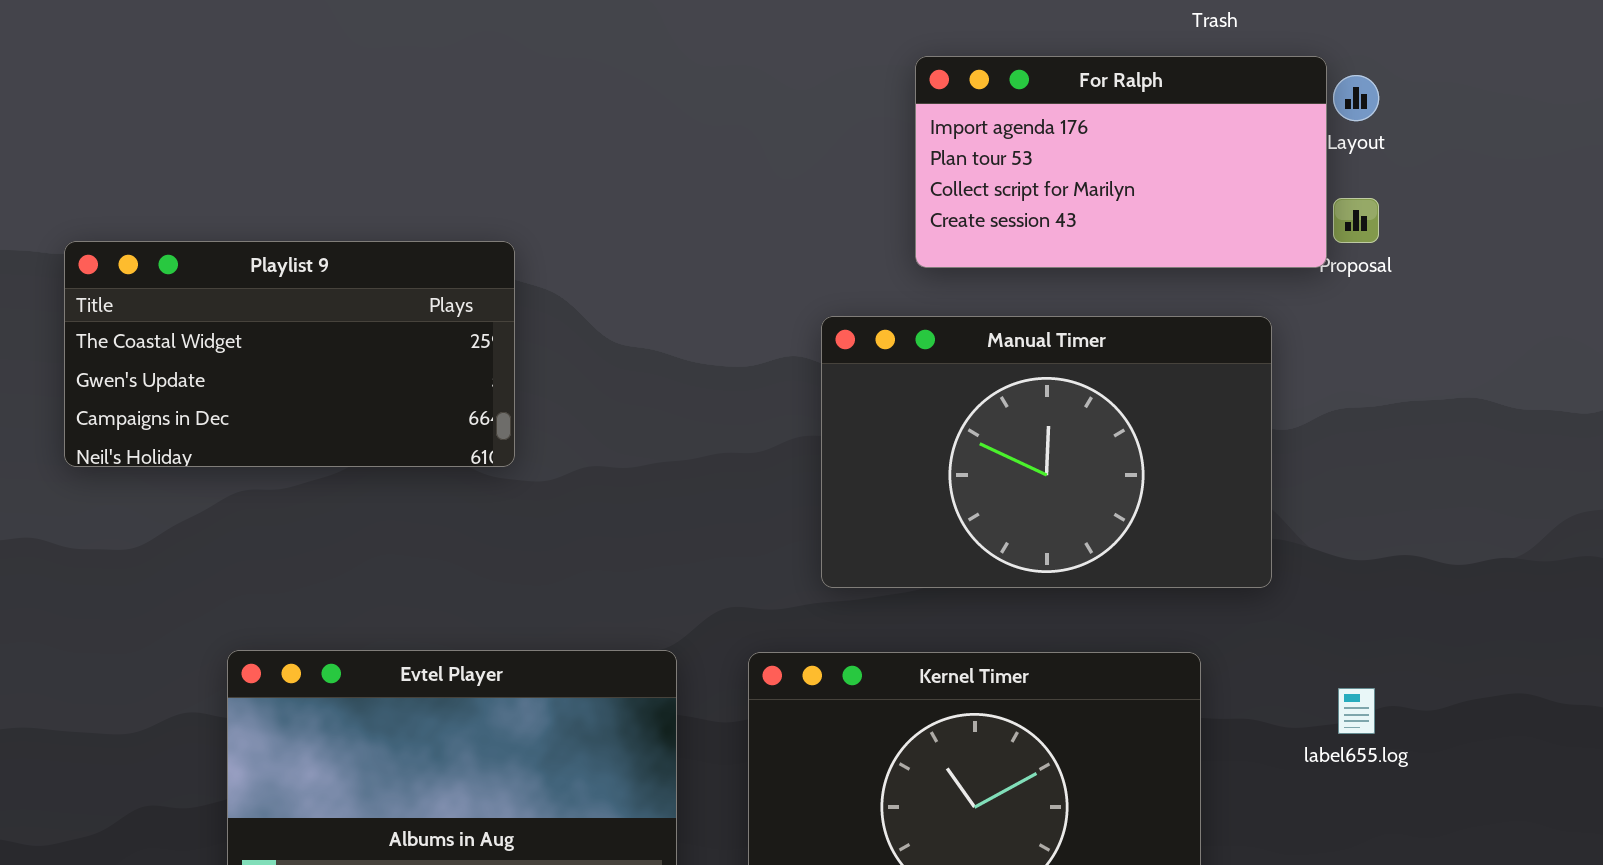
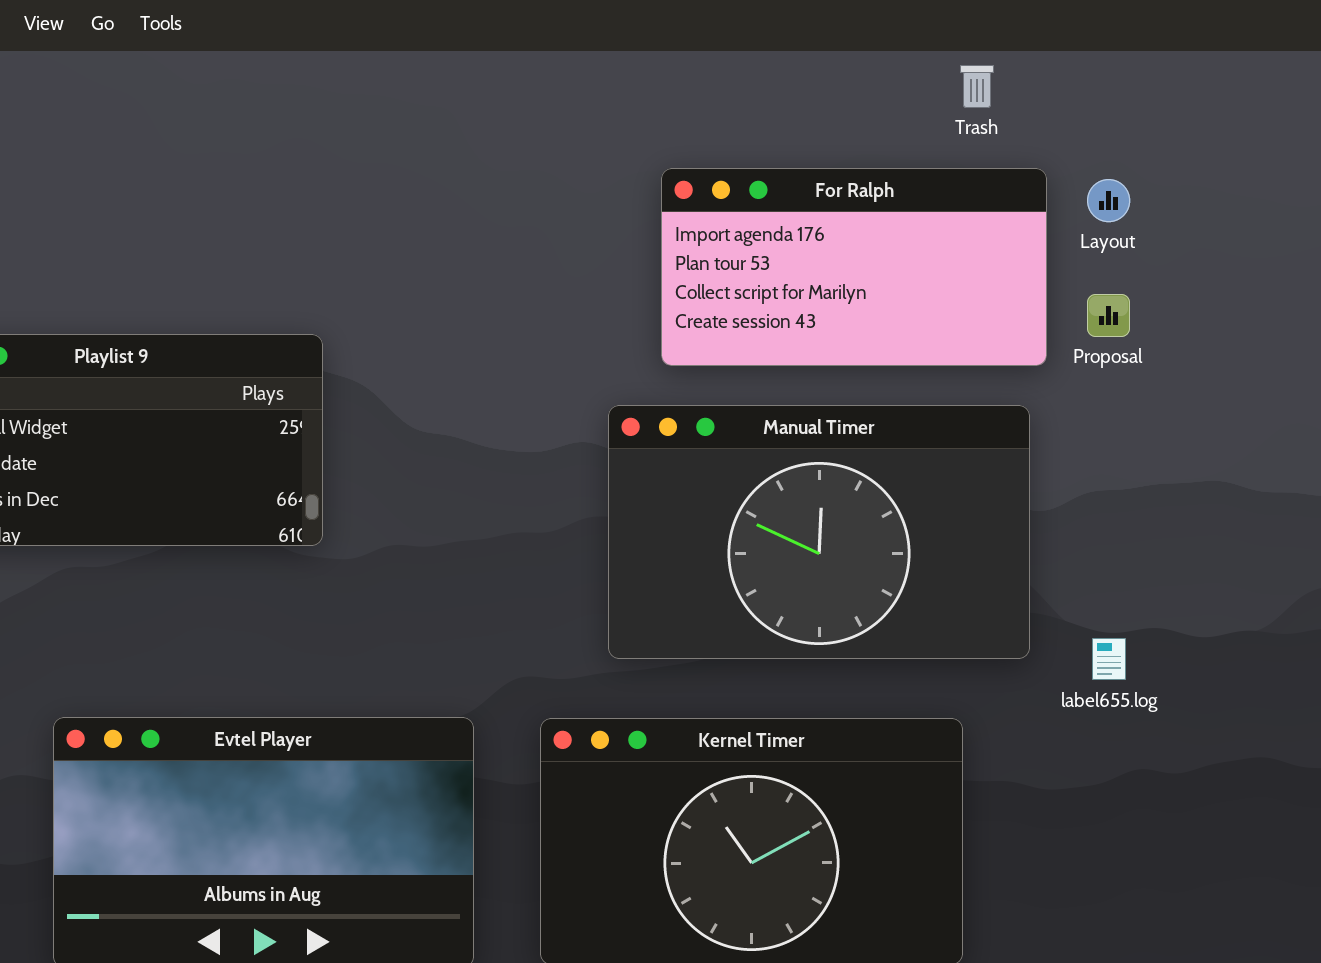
For Ralph: [915,56,1327,268] -> [661,168,1047,366], moved
label655.log: [1338,688,1375,734] -> [1092,638,1126,680], moved

